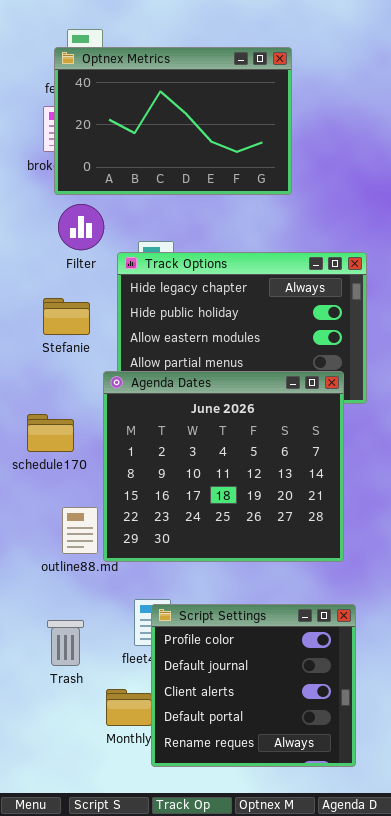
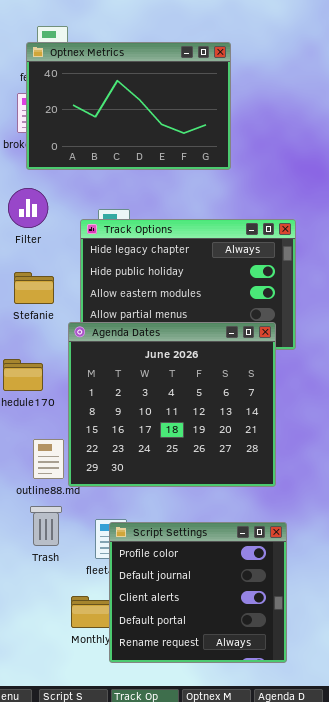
Filter: [58,204,104,250] -> [8,188,48,228], moved
Stefanie: [43,298,90,335] -> [14,272,54,304], moved
Trash: [47,620,84,666] -> [30,506,62,546], moved

